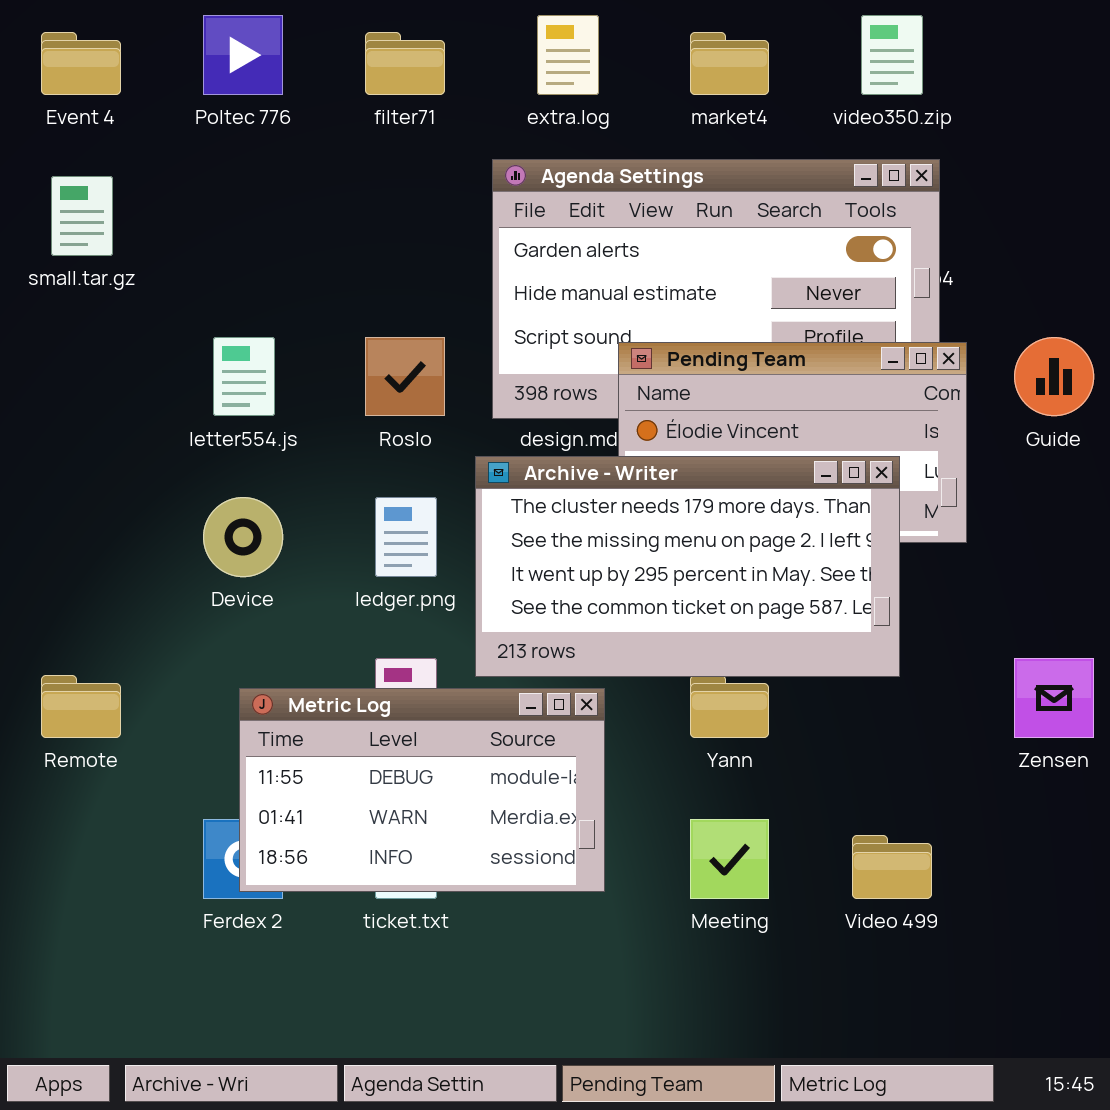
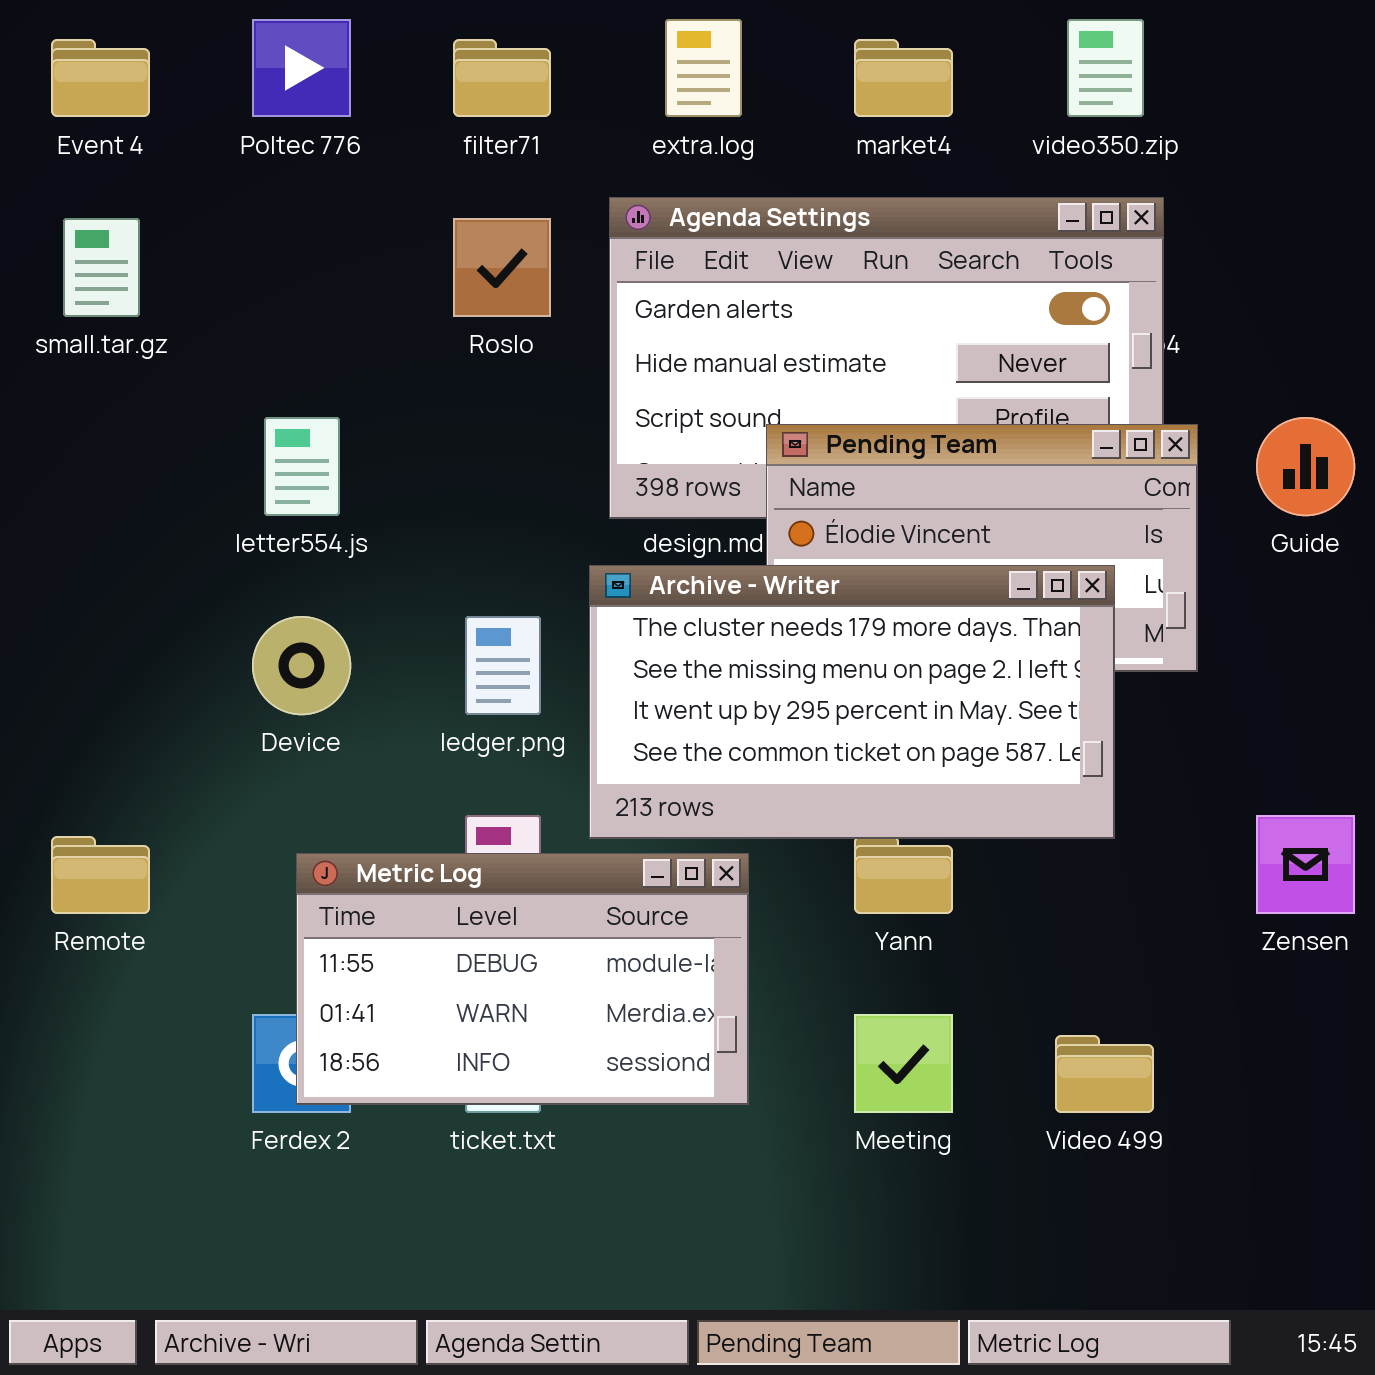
Roslo: [365,337,445,416] -> [453,218,551,317], moved

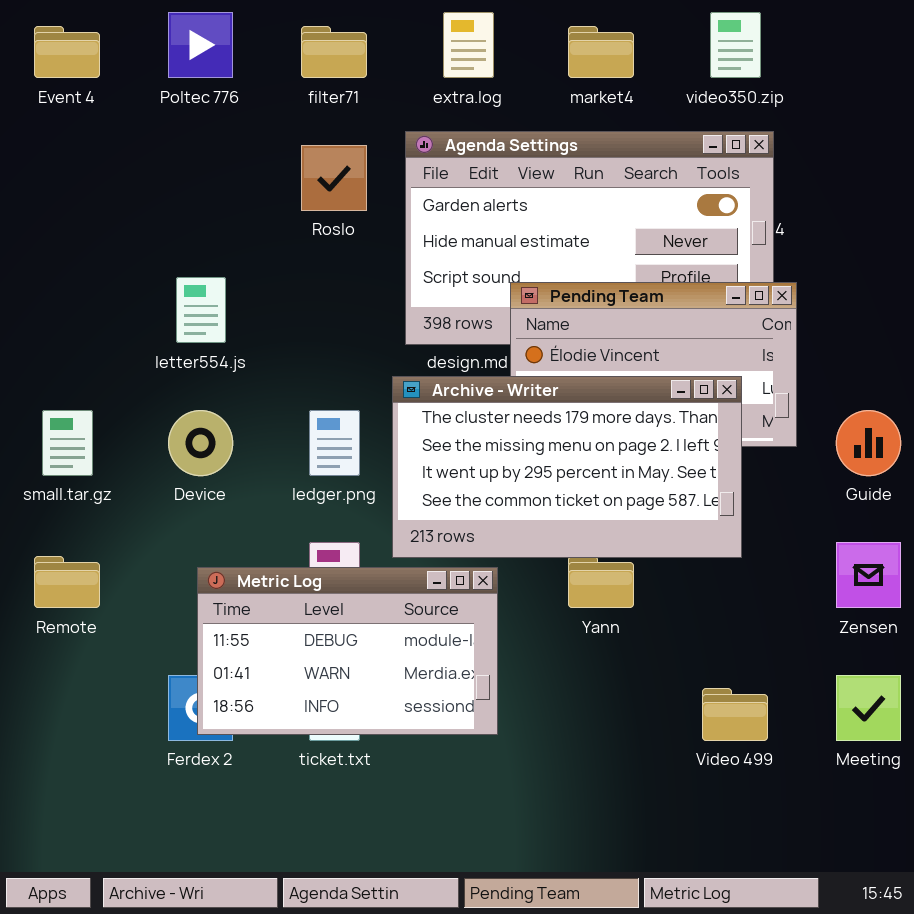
small.tar.gz: [63,218,140,317] -> [42,410,93,476], moved
Guide: [1256,417,1355,516] -> [836,410,901,476], moved
Meeting: [854,1014,953,1113] -> [836,675,901,741], moved

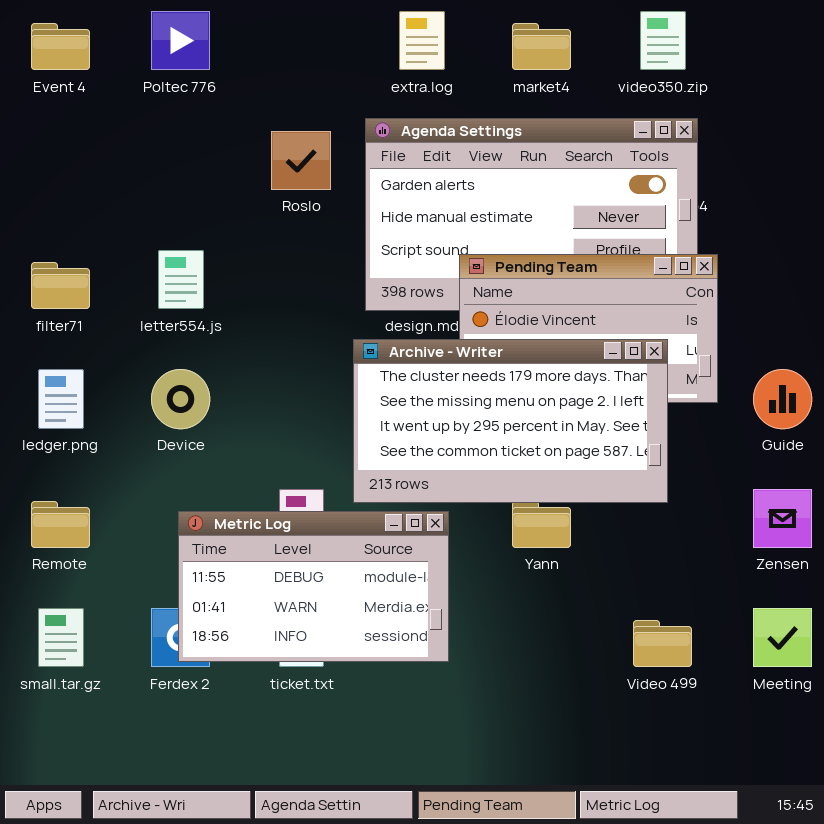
filter71: [301,26,367,78] -> [31,262,90,309], moved
small.tar.gz: [42,410,93,476] -> [38,608,84,667], moved
ledger.png: [309,410,360,476] -> [38,369,84,429], moved

